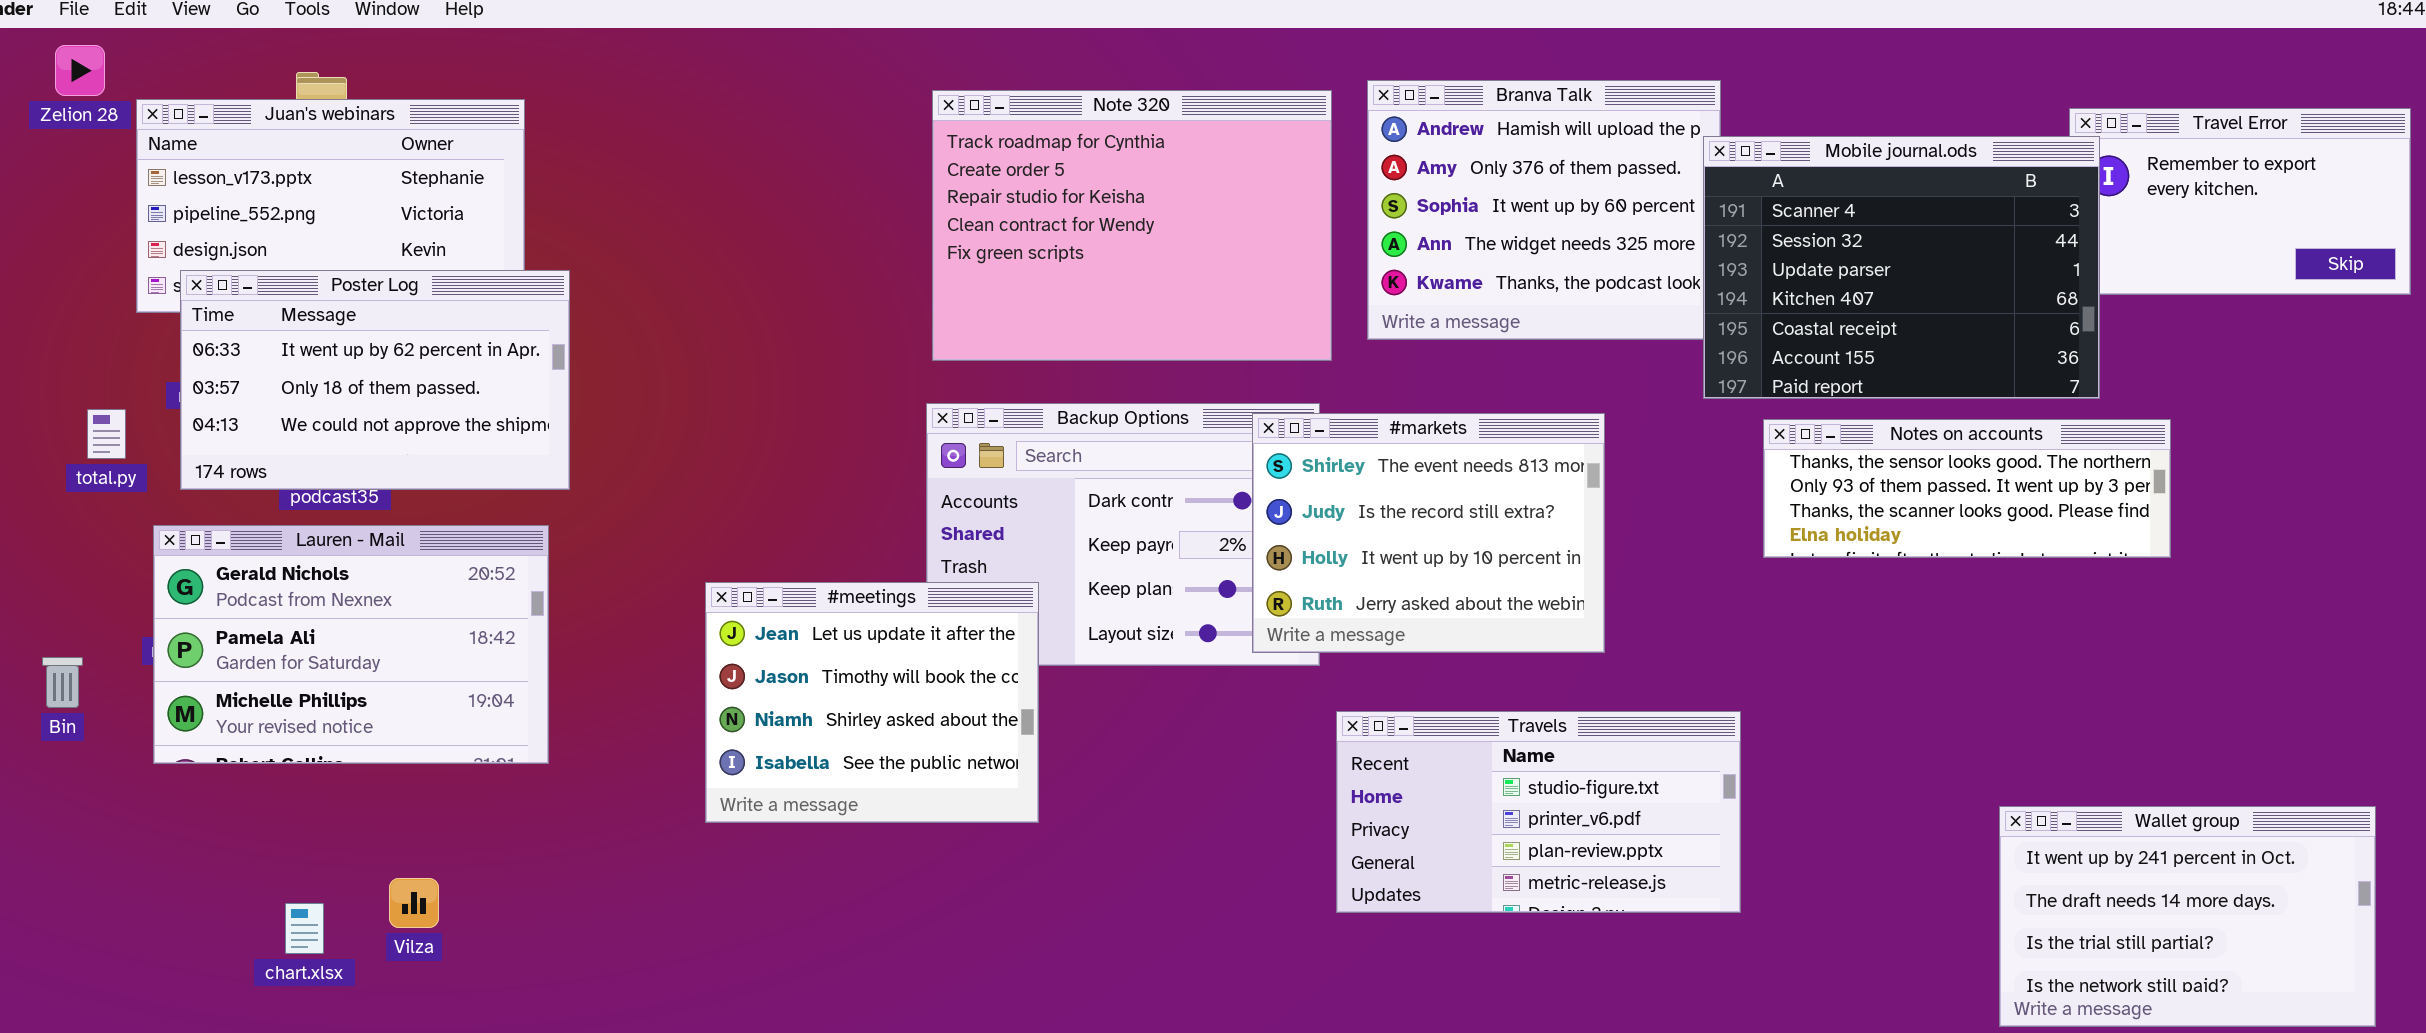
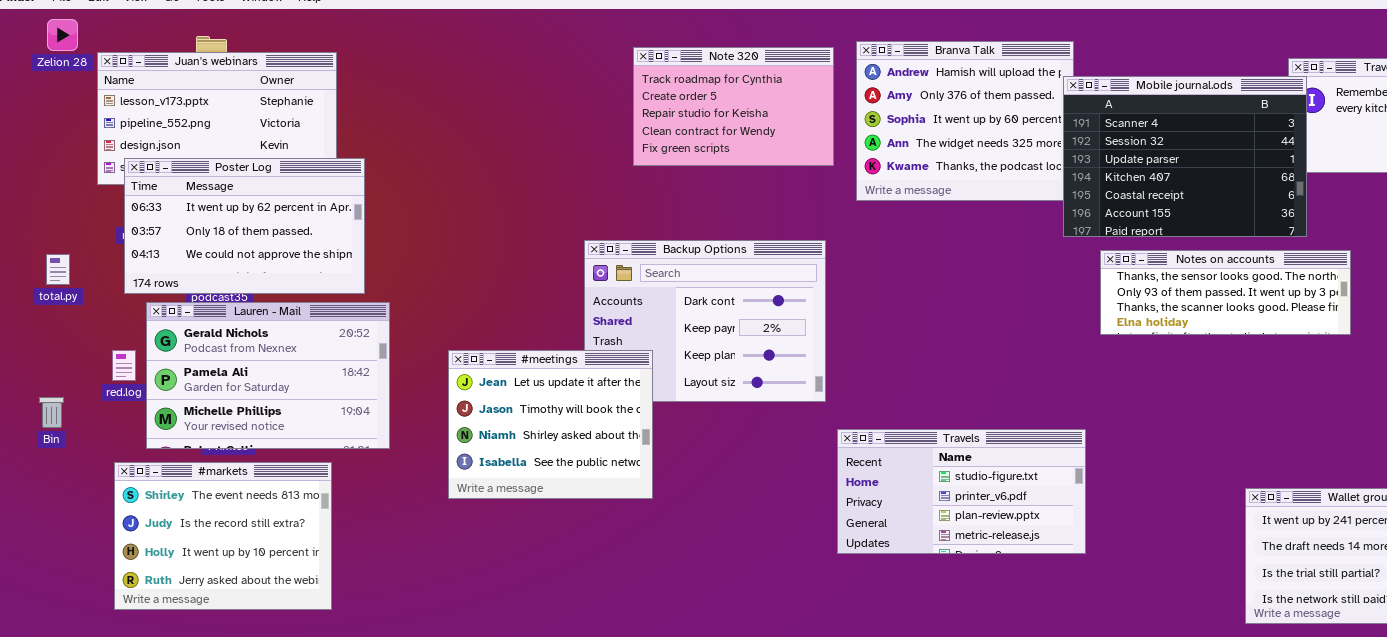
Note 320: [932,90,1332,361] -> [633,47,834,166], resized
total.py: [87,409,126,459] -> [46,254,70,285], moved
#markets: [1252,413,1605,653] -> [114,462,332,610], moved
Lauren - Mail: [153,525,549,764] -> [146,302,390,449], moved

